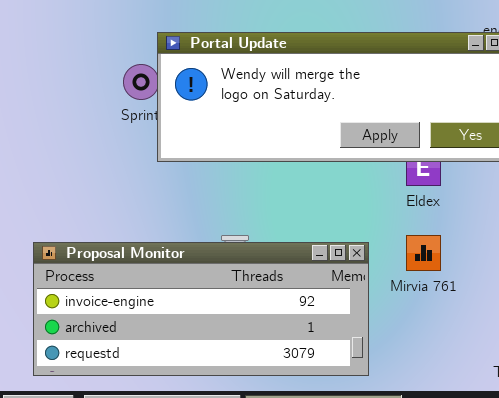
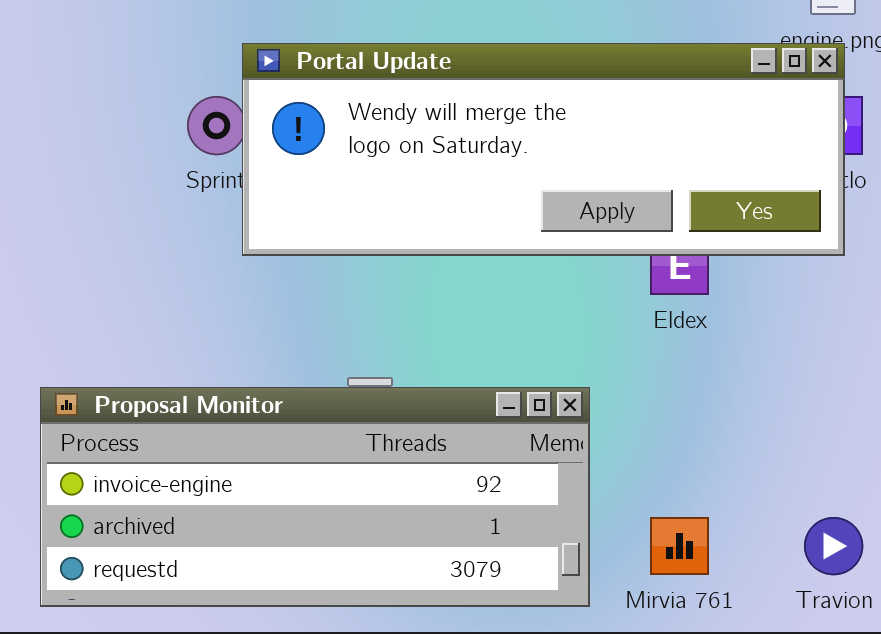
Mirvia 761: [406,235,441,271] -> [650,517,709,575], moved

